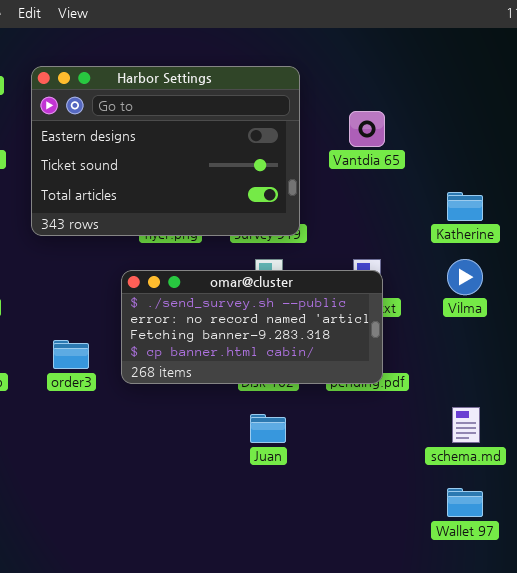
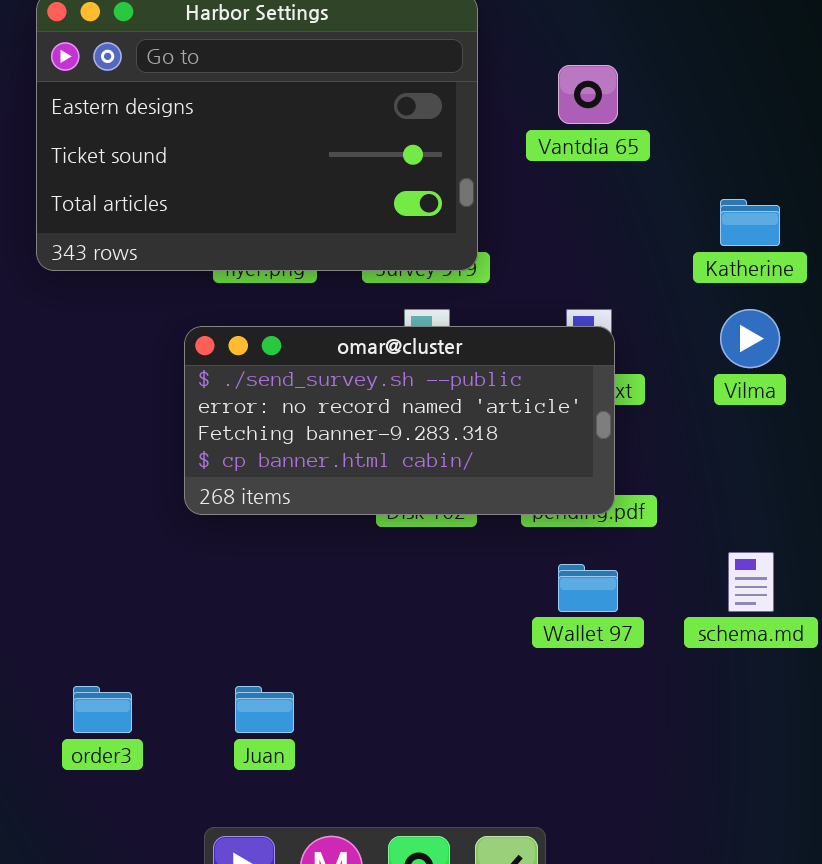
order3: [53,340,89,369] -> [73,686,132,733], moved
Juan: [250,414,286,443] -> [235,686,294,733], moved
Wallet 97: [447,488,483,517] -> [558,564,618,612], moved

